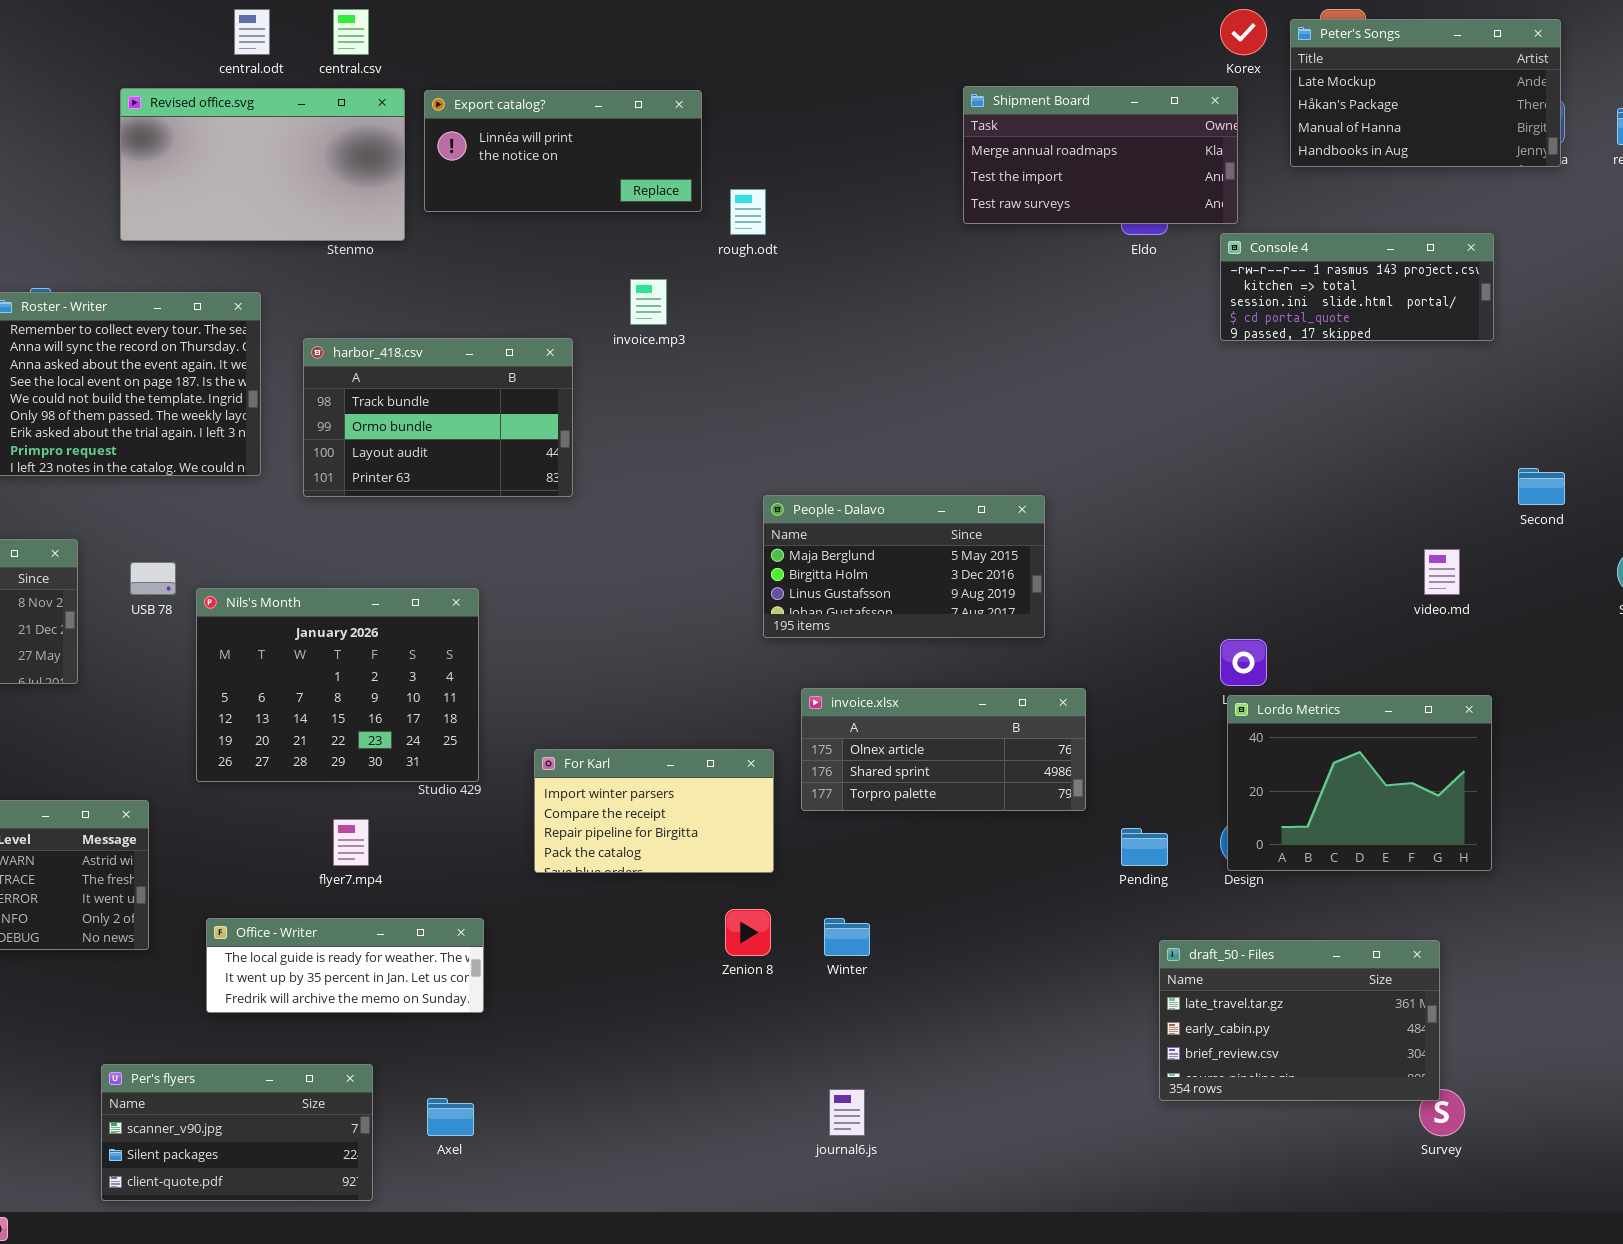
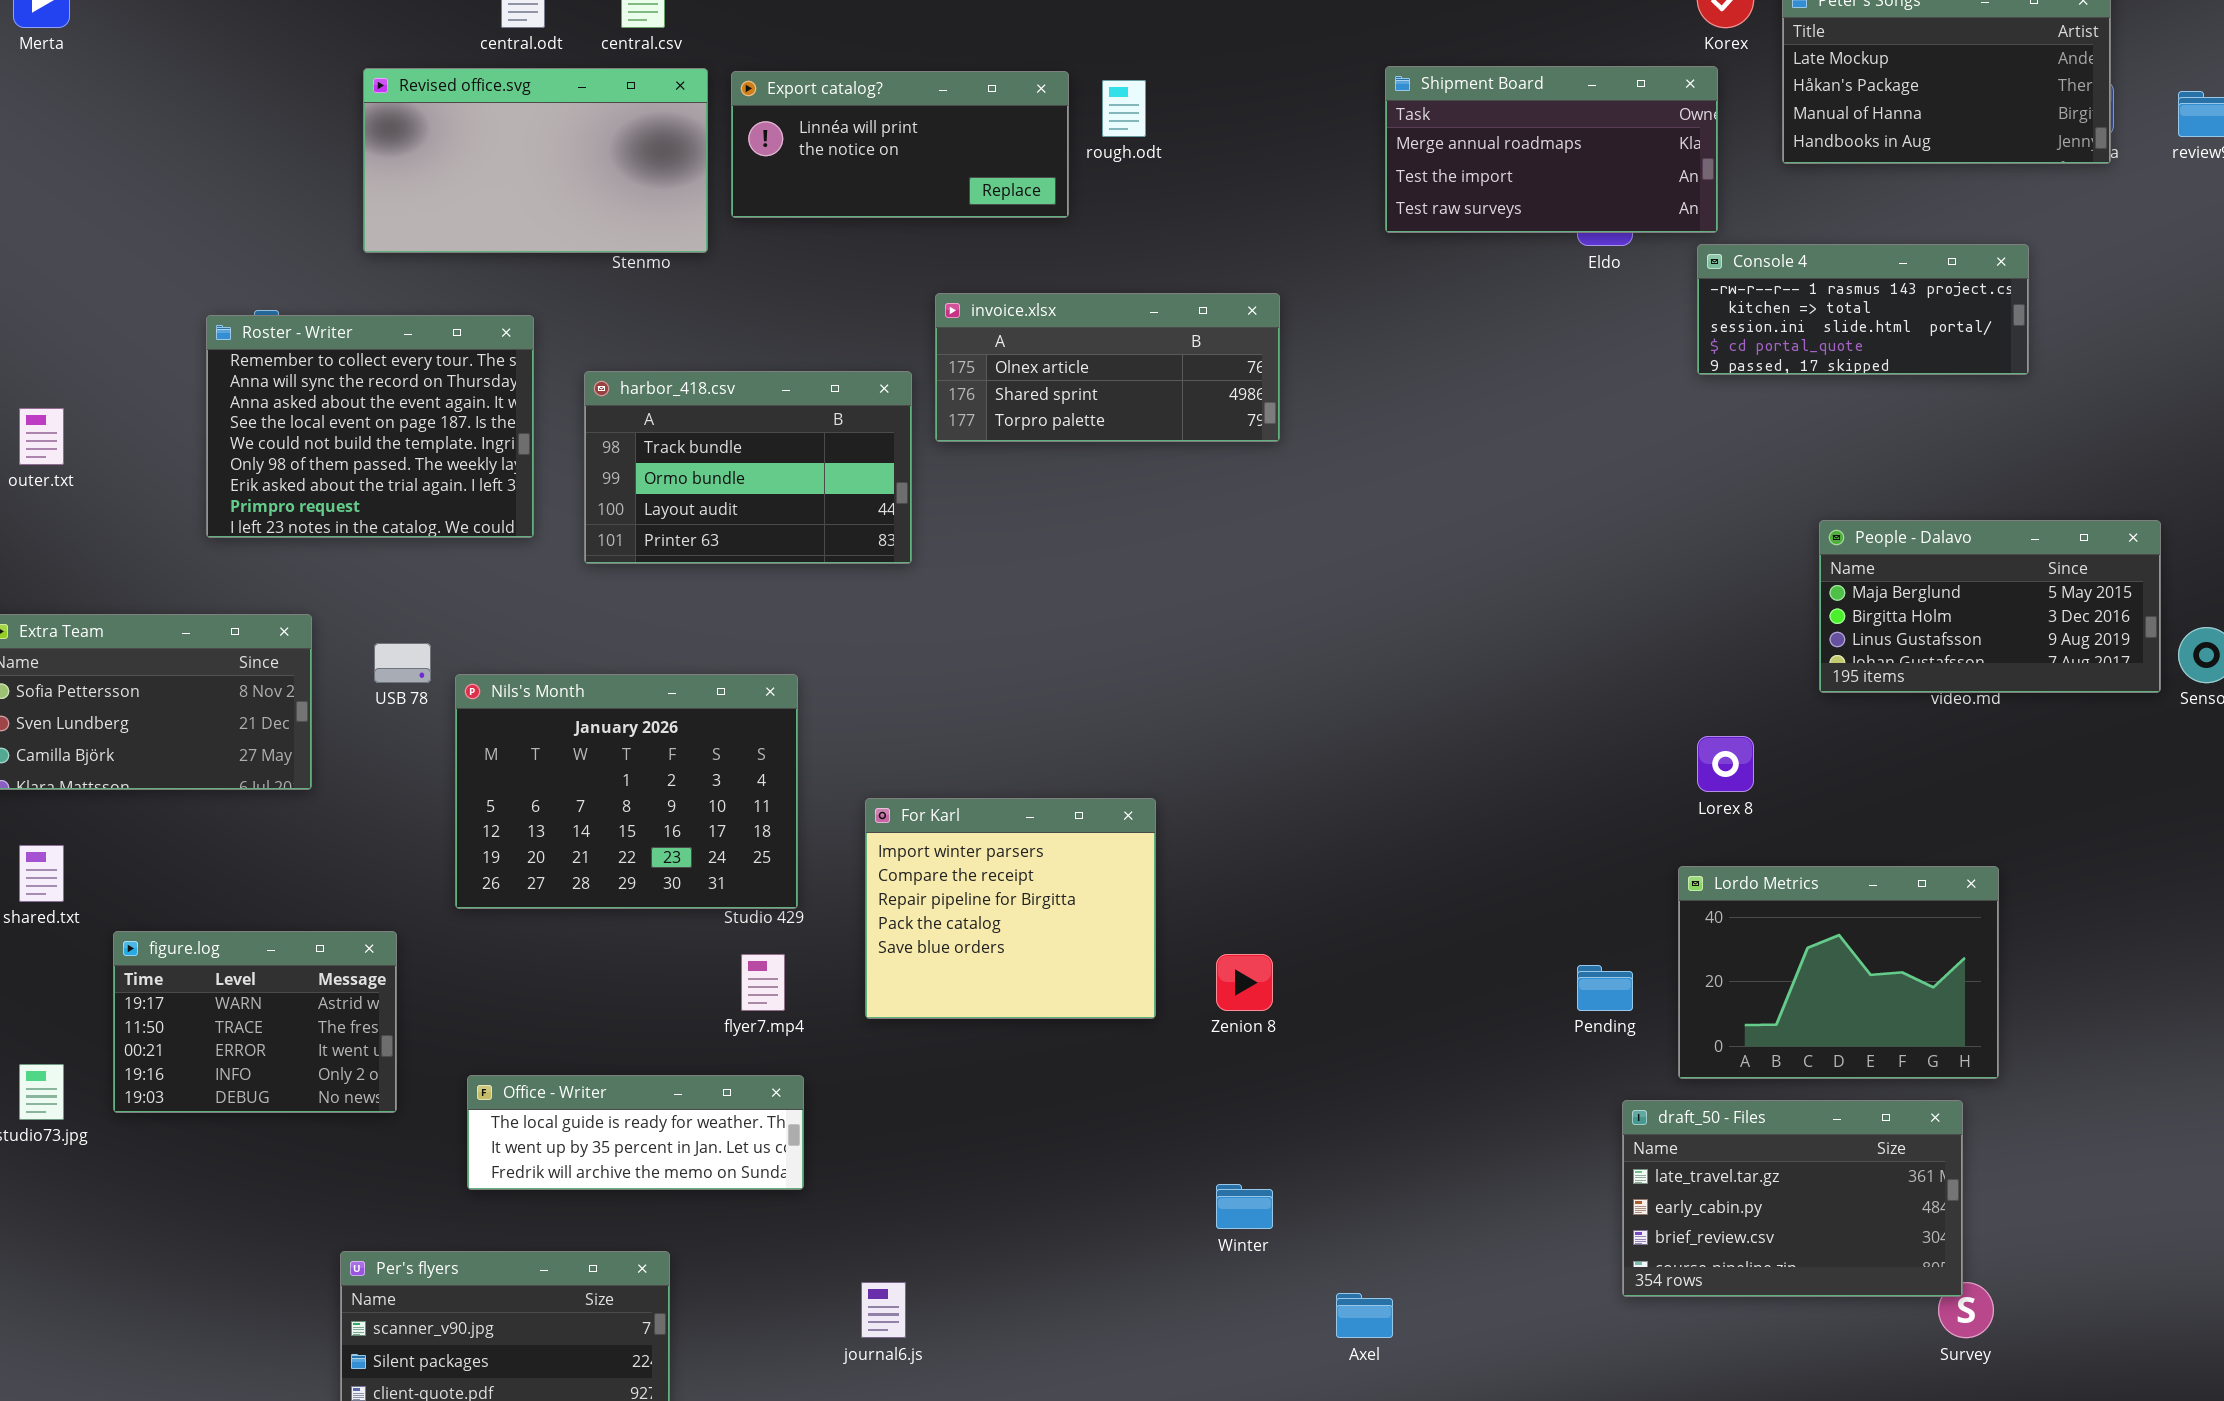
rough.odt: [730,189,766,235] -> [1102,80,1146,137], moved
People - Dalavo: [763,495,1045,638] -> [1819,520,2161,693], moved
invoice.xlsx: [801,688,1086,811] -> [935,293,1280,442], moved
Lordo Metrics: [1227,695,1492,871] -> [1678,866,1999,1079], moved
For Karl: [534,749,774,873] -> [865,798,1156,1019], resized
flyer7.mp4: [333,819,369,866] -> [741,954,785,1011], moved
Zenion 8: [725,909,771,956] -> [1216,954,1273,1011], moved
Winter: [824,918,870,956] -> [1216,1184,1273,1229], moved
journal6.js: [829,1089,865,1136] -> [861,1282,906,1338], moved
Axel: [427,1098,474,1136] -> [1336,1293,1393,1338], moved

